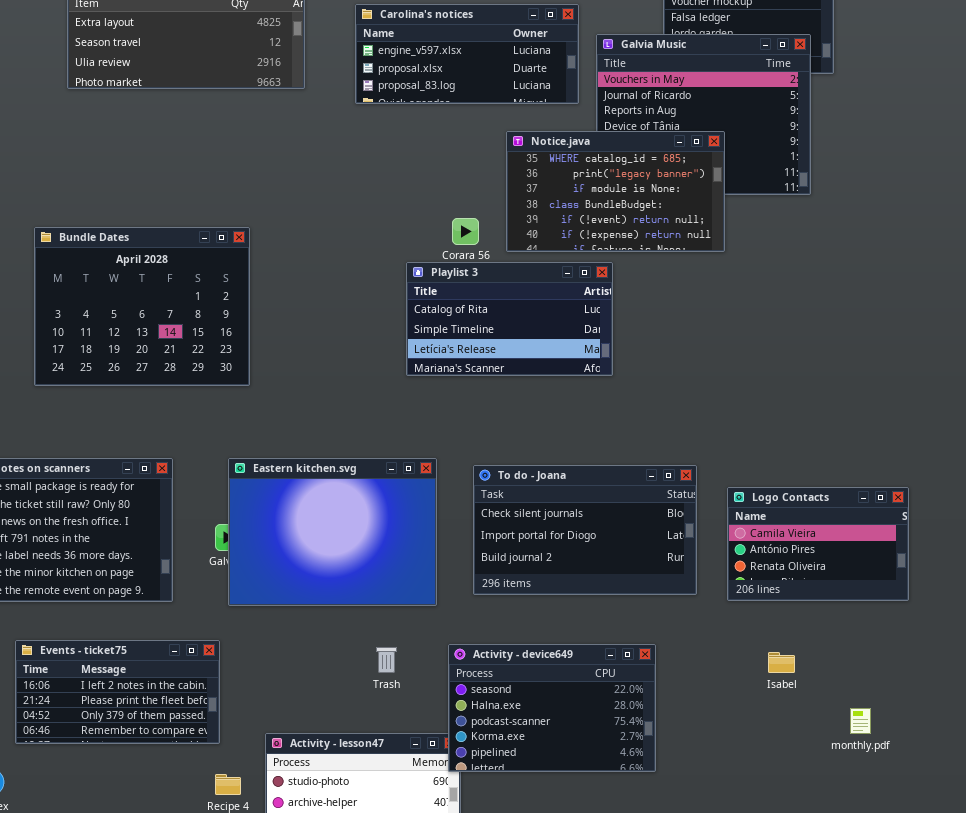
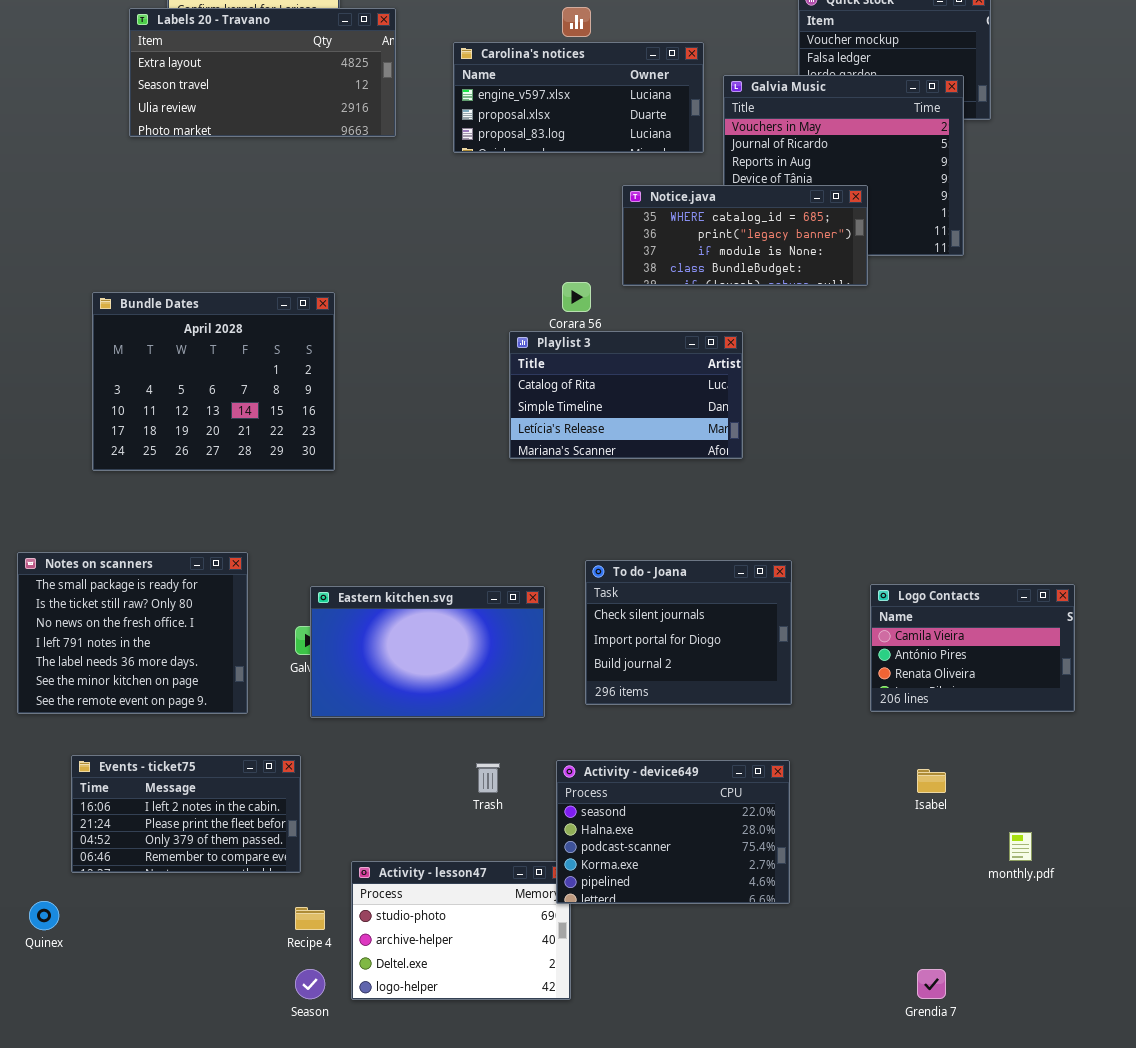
Notice.java: [506,131,725,252] -> [622,185,868,286], resized
Eastern kitchen.svg: [228,458,437,606] -> [310,586,545,718], resized
To do - Joana: [473,465,697,595] -> [585,560,792,705], resized

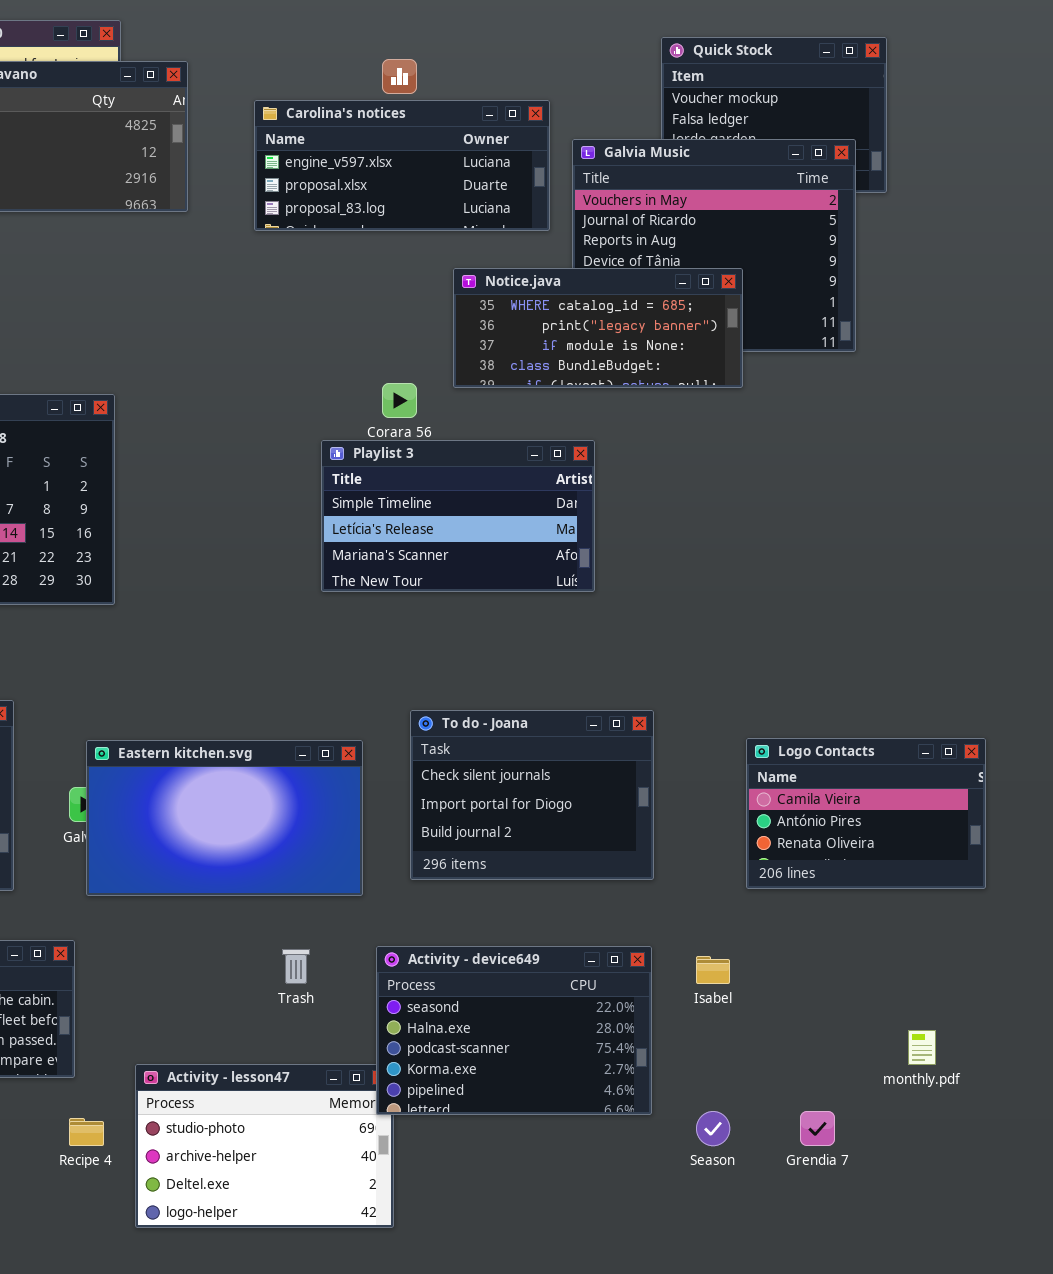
Playlist 3: [509,331,743,459] -> [321,440,595,592], scrolled down 1 row
Isabel: [917,769,946,793] -> [696,956,730,984], moved
Season: [295,969,325,999] -> [696,1111,730,1146], moved
Grendia 7: [917,969,946,999] -> [800,1111,835,1146], moved

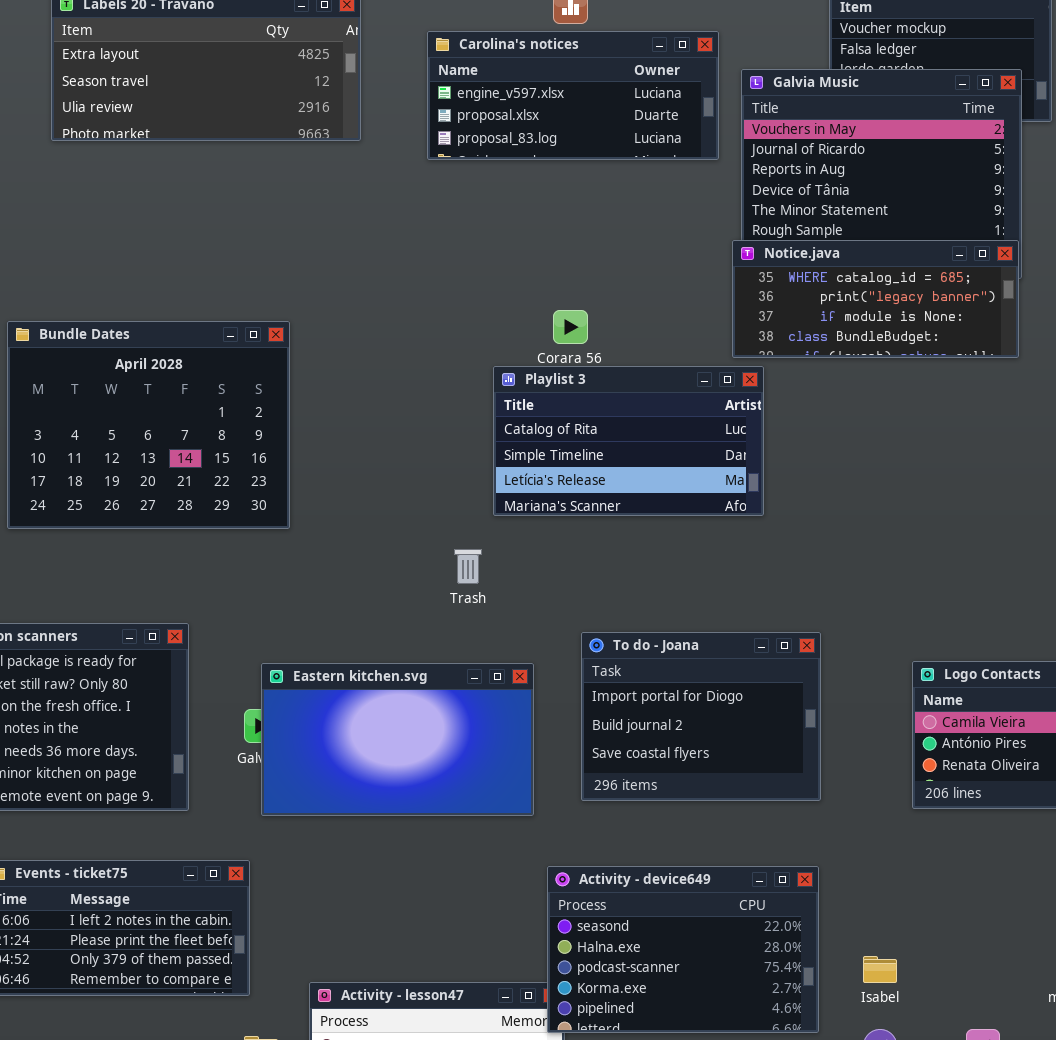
Notice.java: [453,268,743,388] -> [732,240,1019,358], moved
Playlist 3: [321,440,595,592] -> [493,366,764,516], scrolled up 1 row
To do - Joana: [410,710,654,880] -> [581,632,821,801], scrolled down 1 row
Trash: [282,949,310,984] -> [454,549,482,584], moved
Isabel: [696,956,730,984] -> [863,956,897,983], moved

